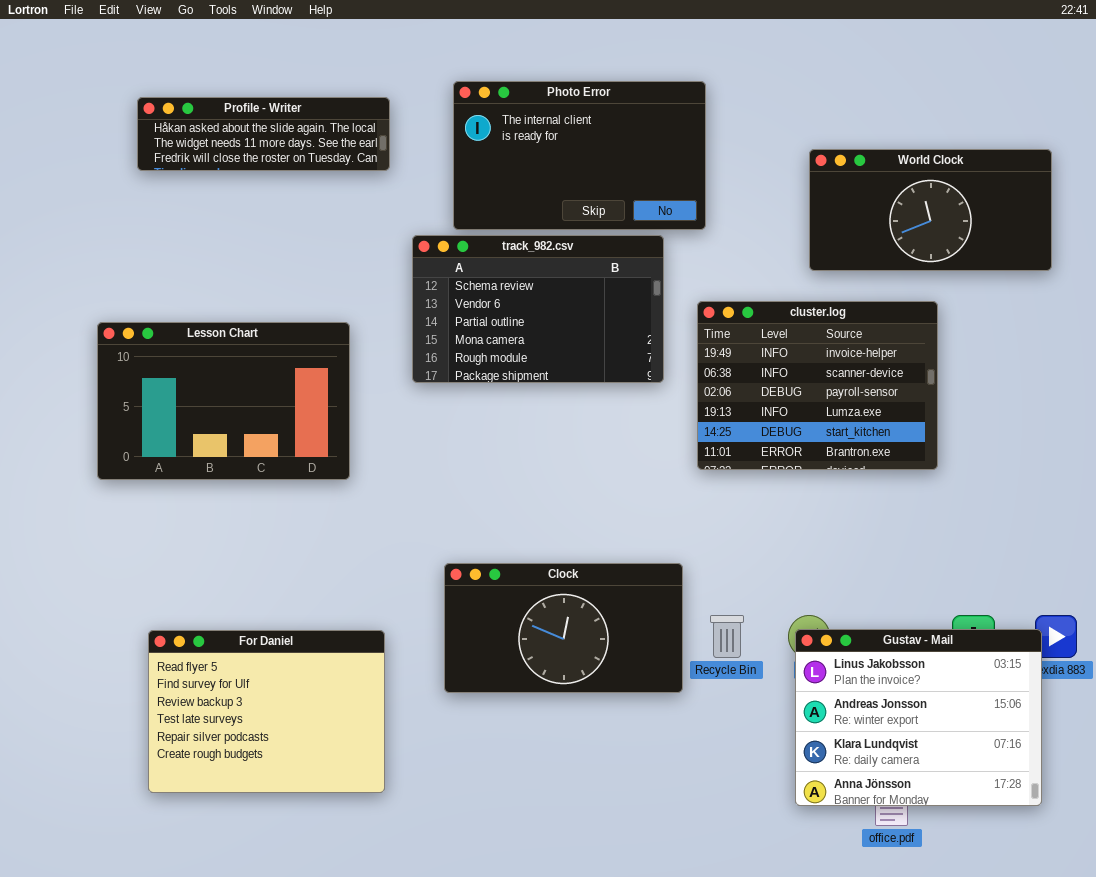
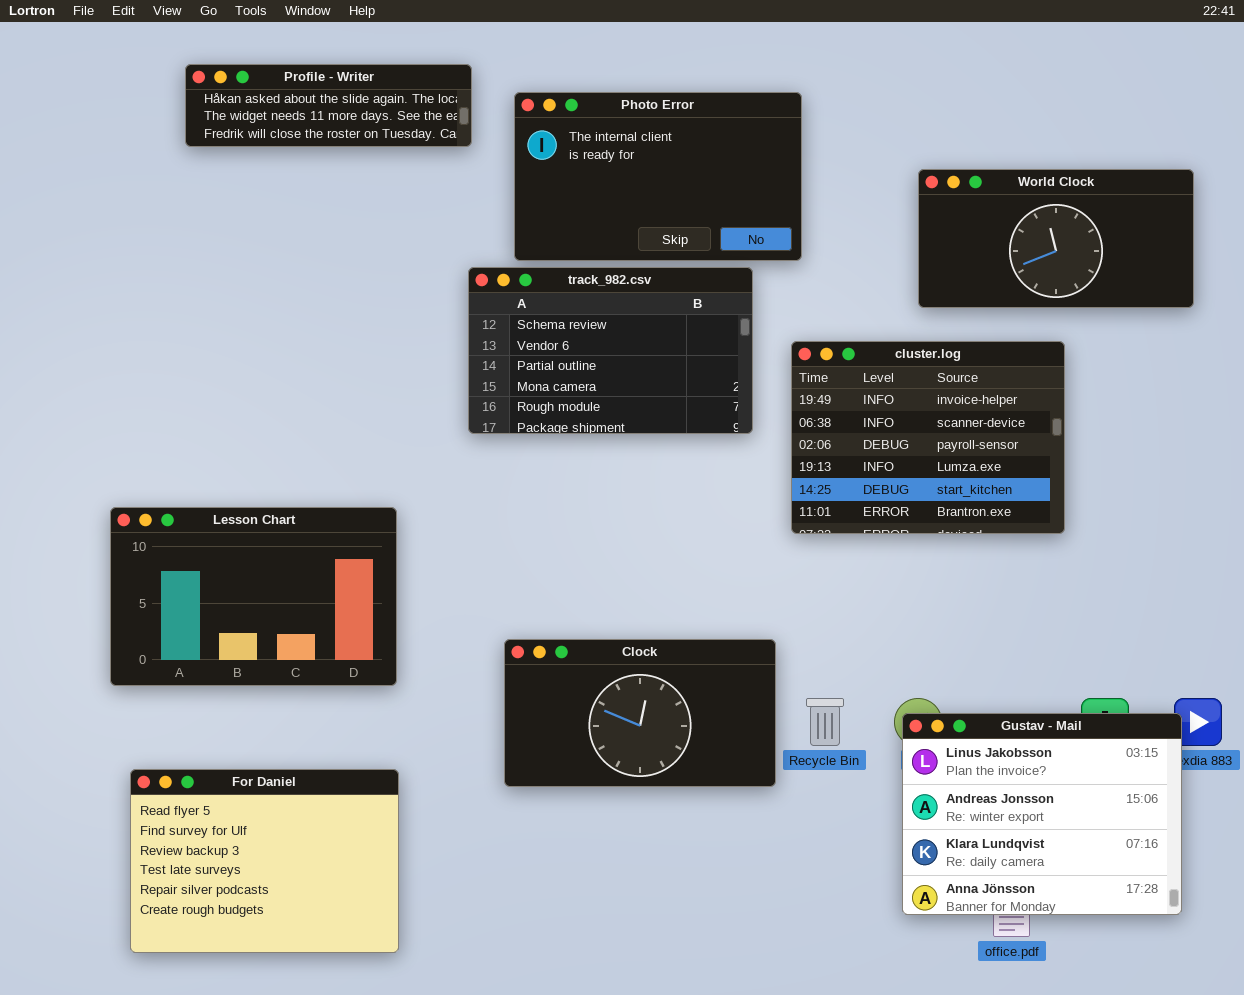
Profile - Writer: [137,97,390,171] -> [185,64,472,147], moved
Lesson Chart: [97,322,350,480] -> [110,507,397,686], moved
For Daniel: [148,630,385,793] -> [130,769,399,953], moved

